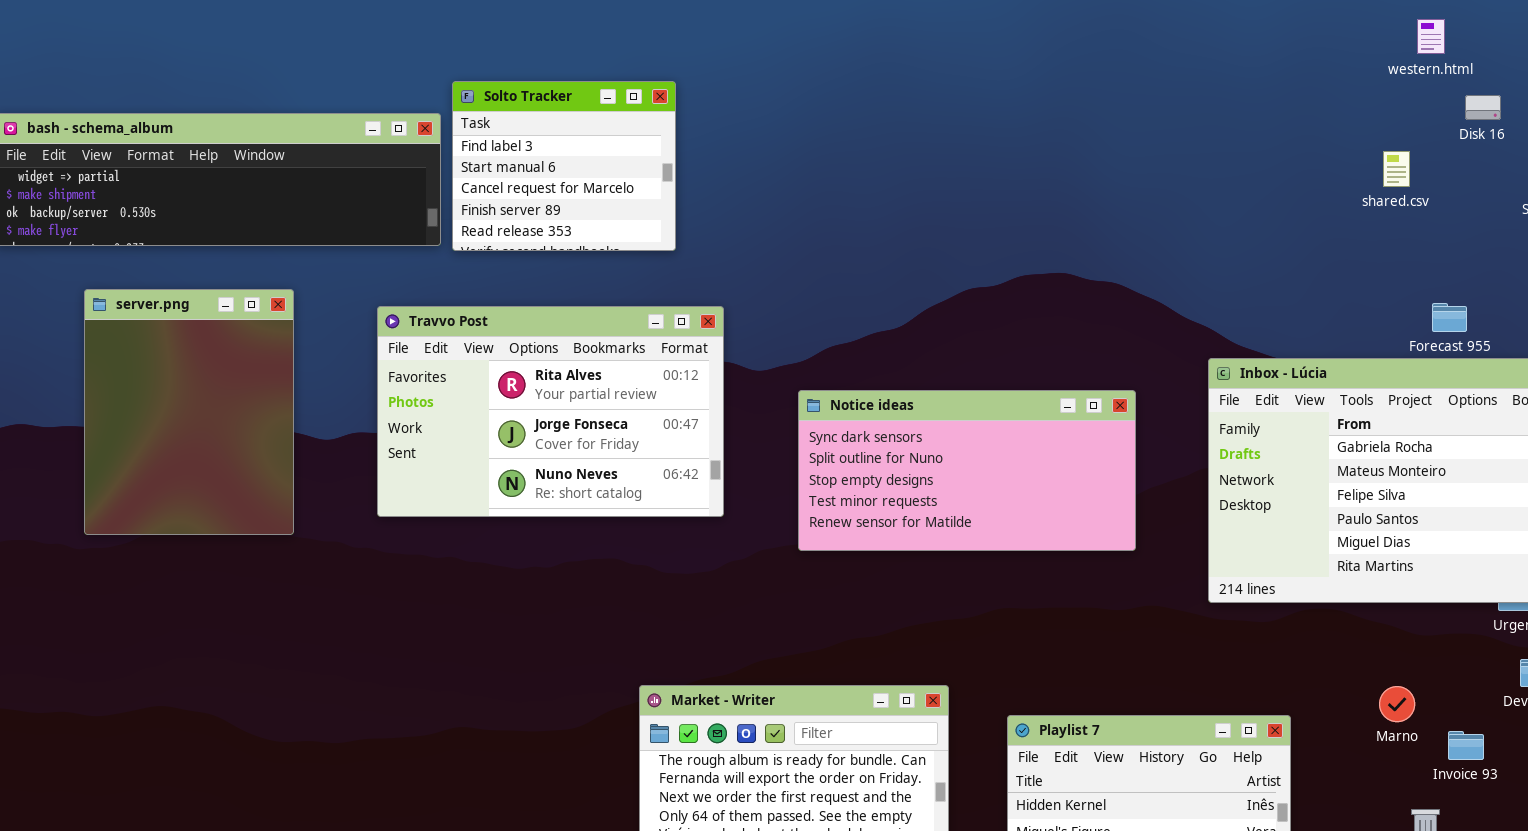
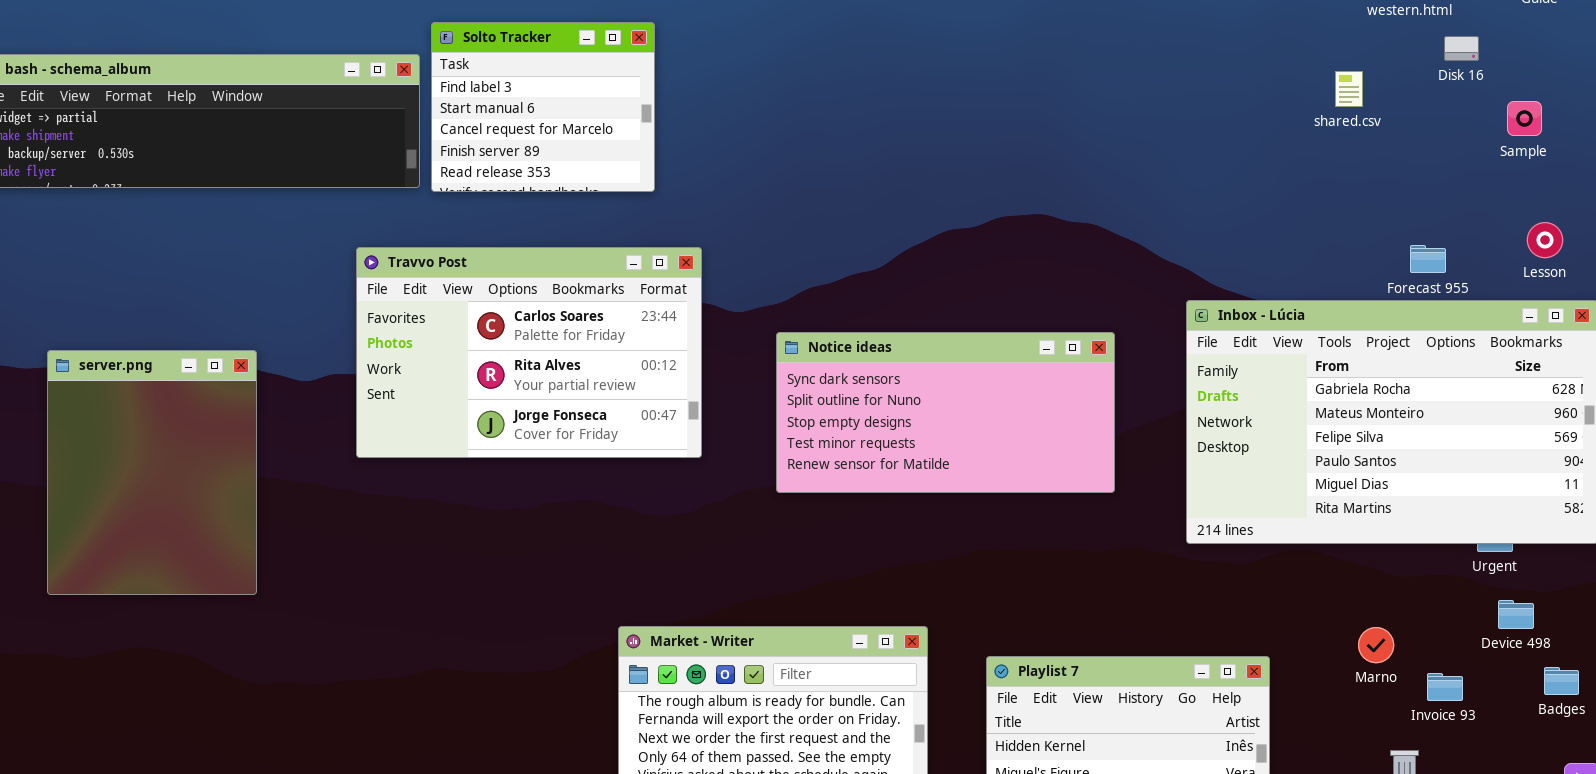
shared.csv: [1383,151,1410,187] -> [1335,71,1363,107], moved
server.png: [84,289,294,535] -> [47,350,257,595], moved
Travvo Post: [377,306,724,517] -> [356,247,702,458], scrolled up 1 row

